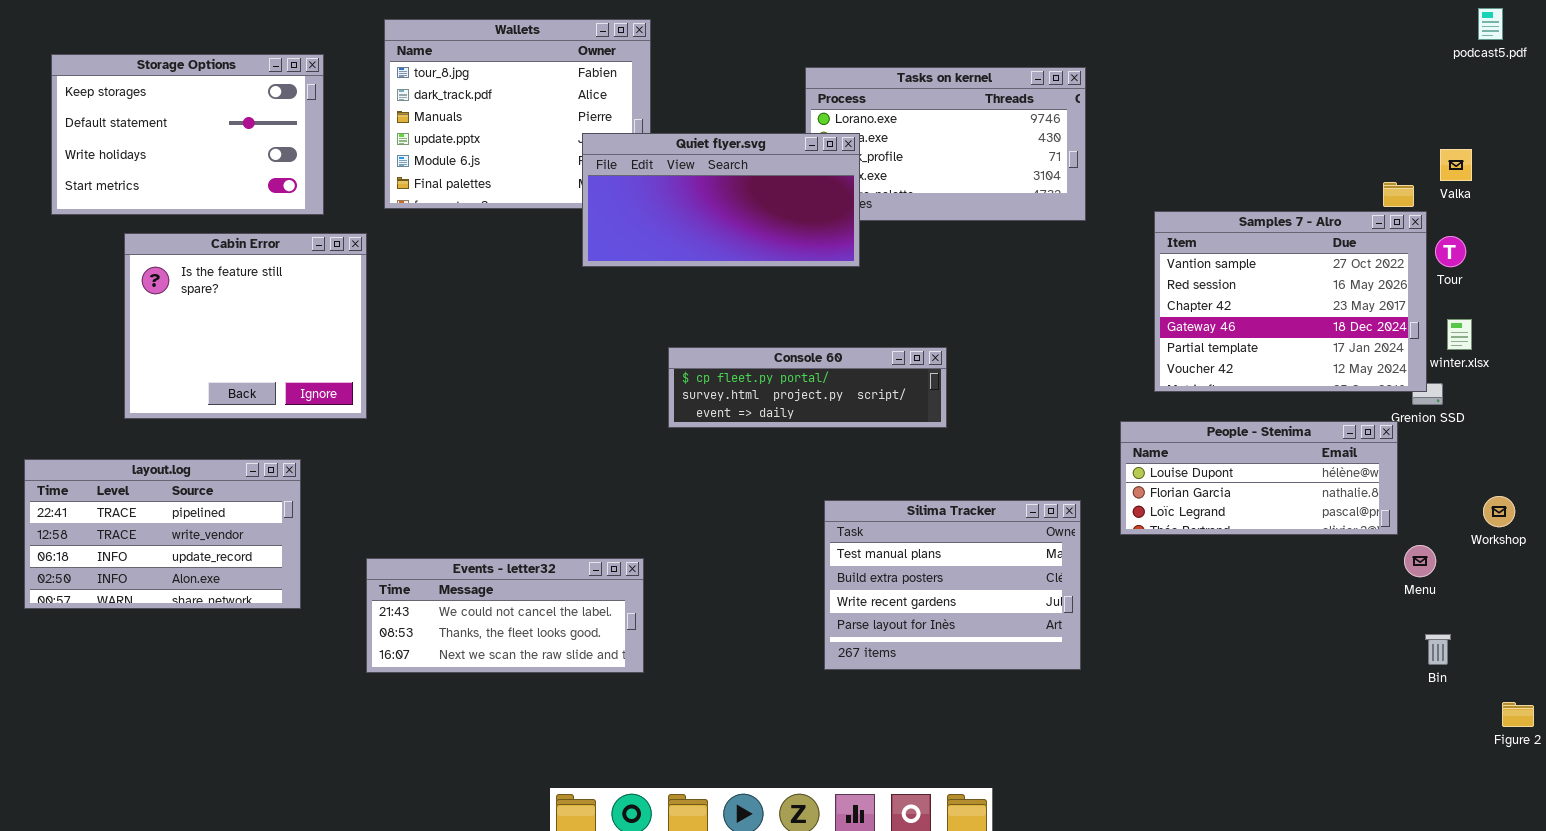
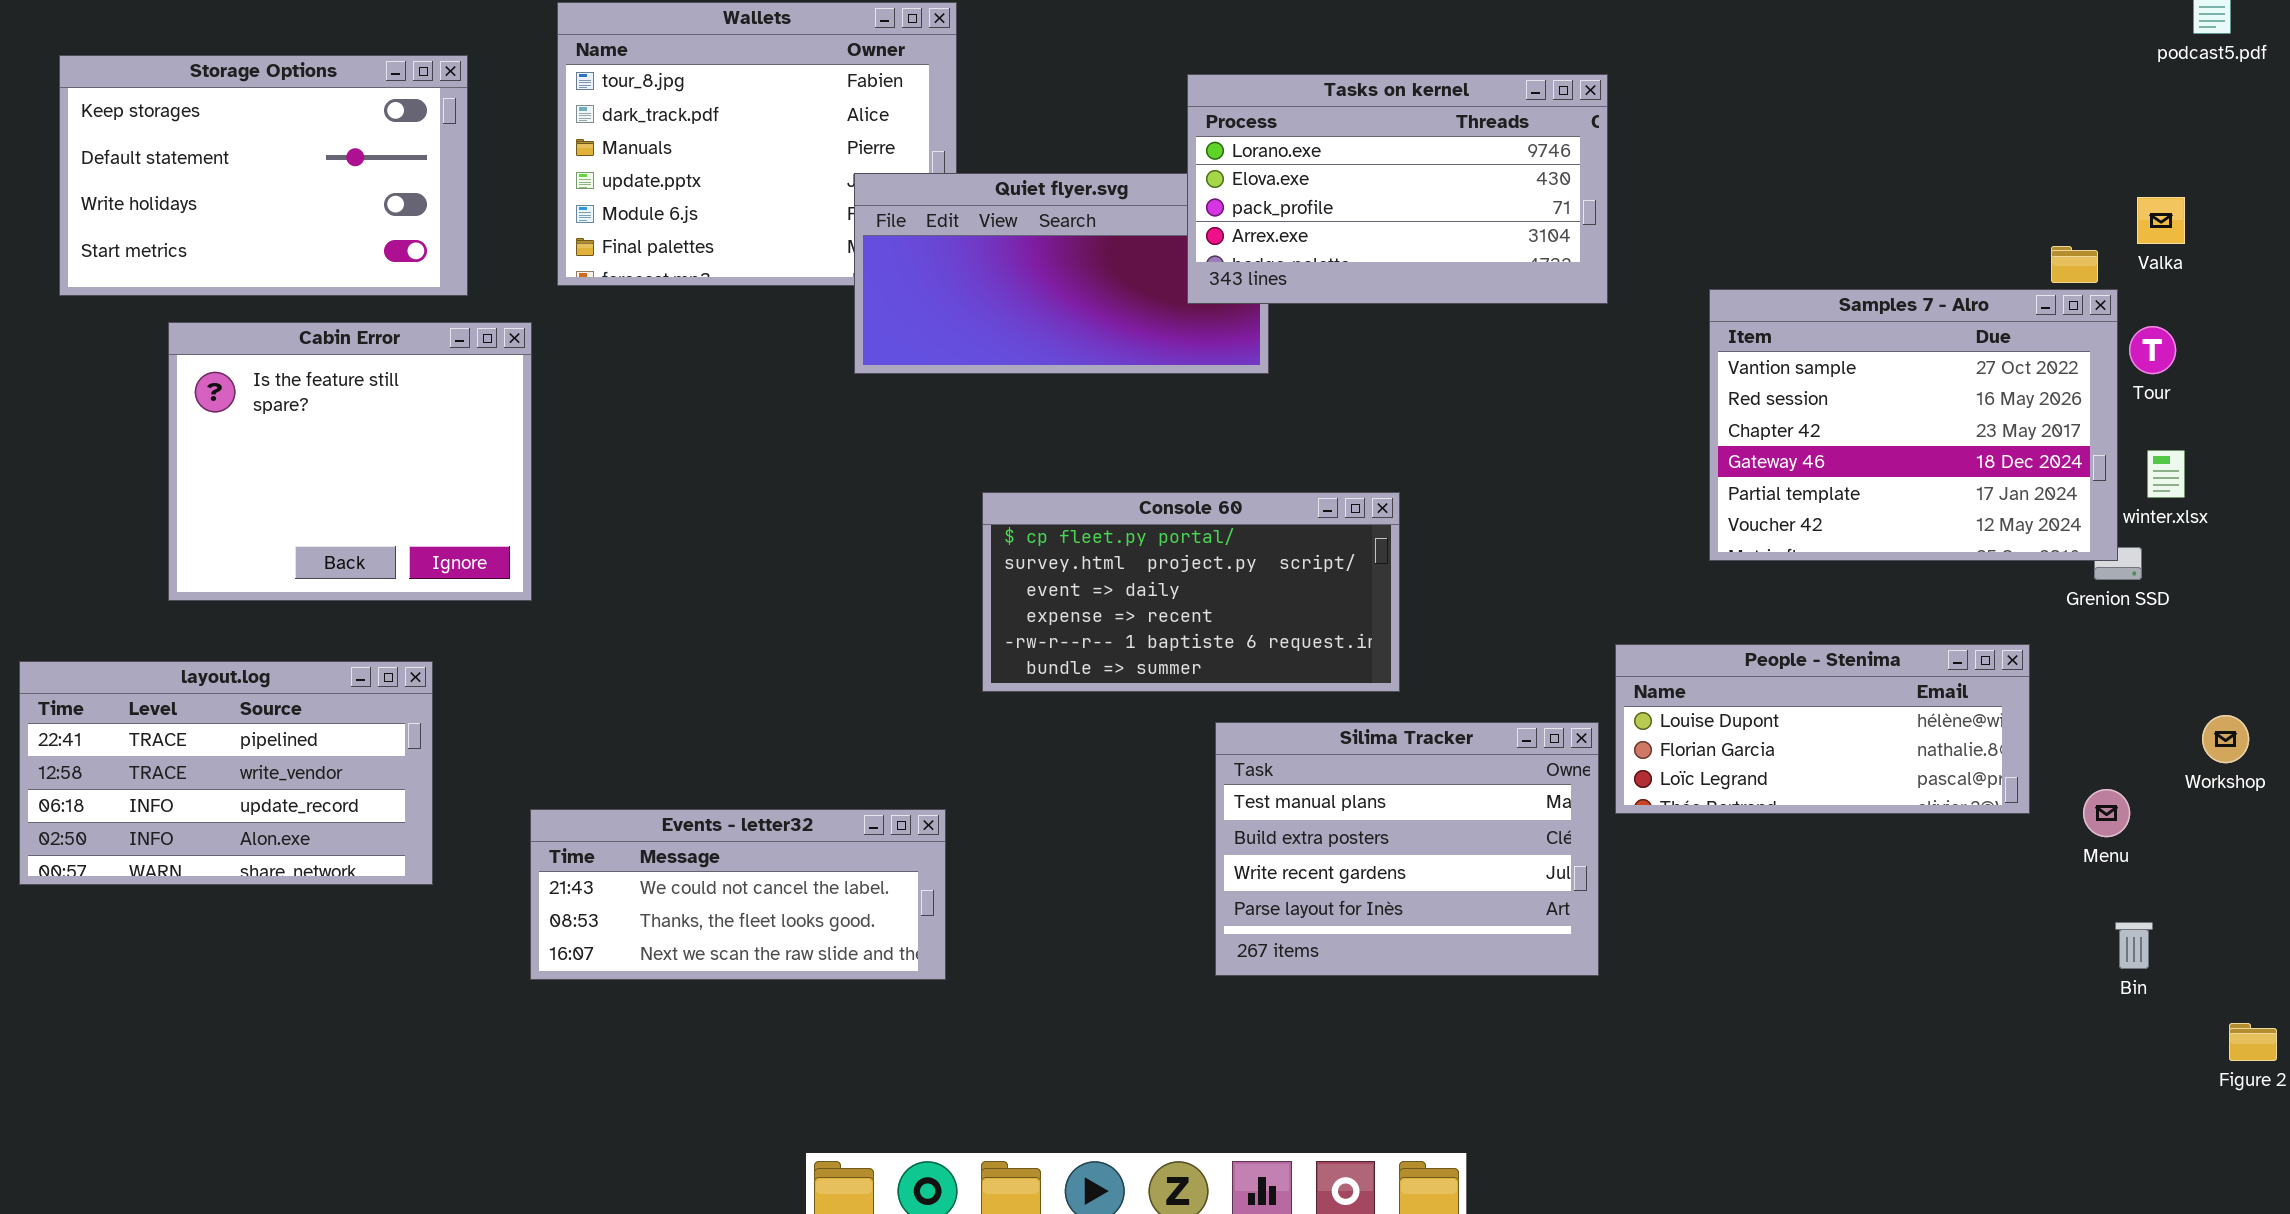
Tasks on kernel: [805,67,1086,221] -> [1187,74,1608,304], raised
Console 60: [668,347,947,428] -> [982,492,1400,692], resized
People - Stenima: [1120,421,1398,535] -> [1615,644,2030,814], moved

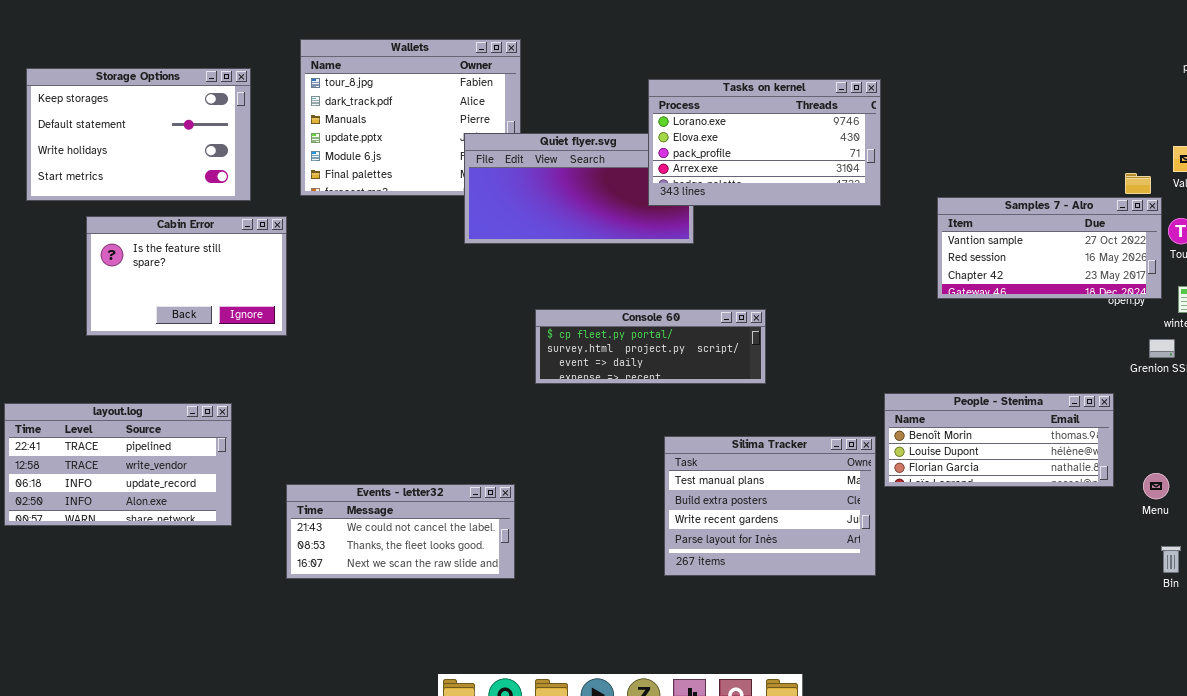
Samples 7 - Alro: [1709,289,2118,561] -> [937,197,1162,299], resized
Cabin Error: [168,322,532,601] -> [86,216,287,336], resized
Console 60: [982,492,1400,692] -> [535,309,766,384], resized
People - Stenima: [1615,644,2030,814] -> [884,393,1114,487], scrolled up 1 row

